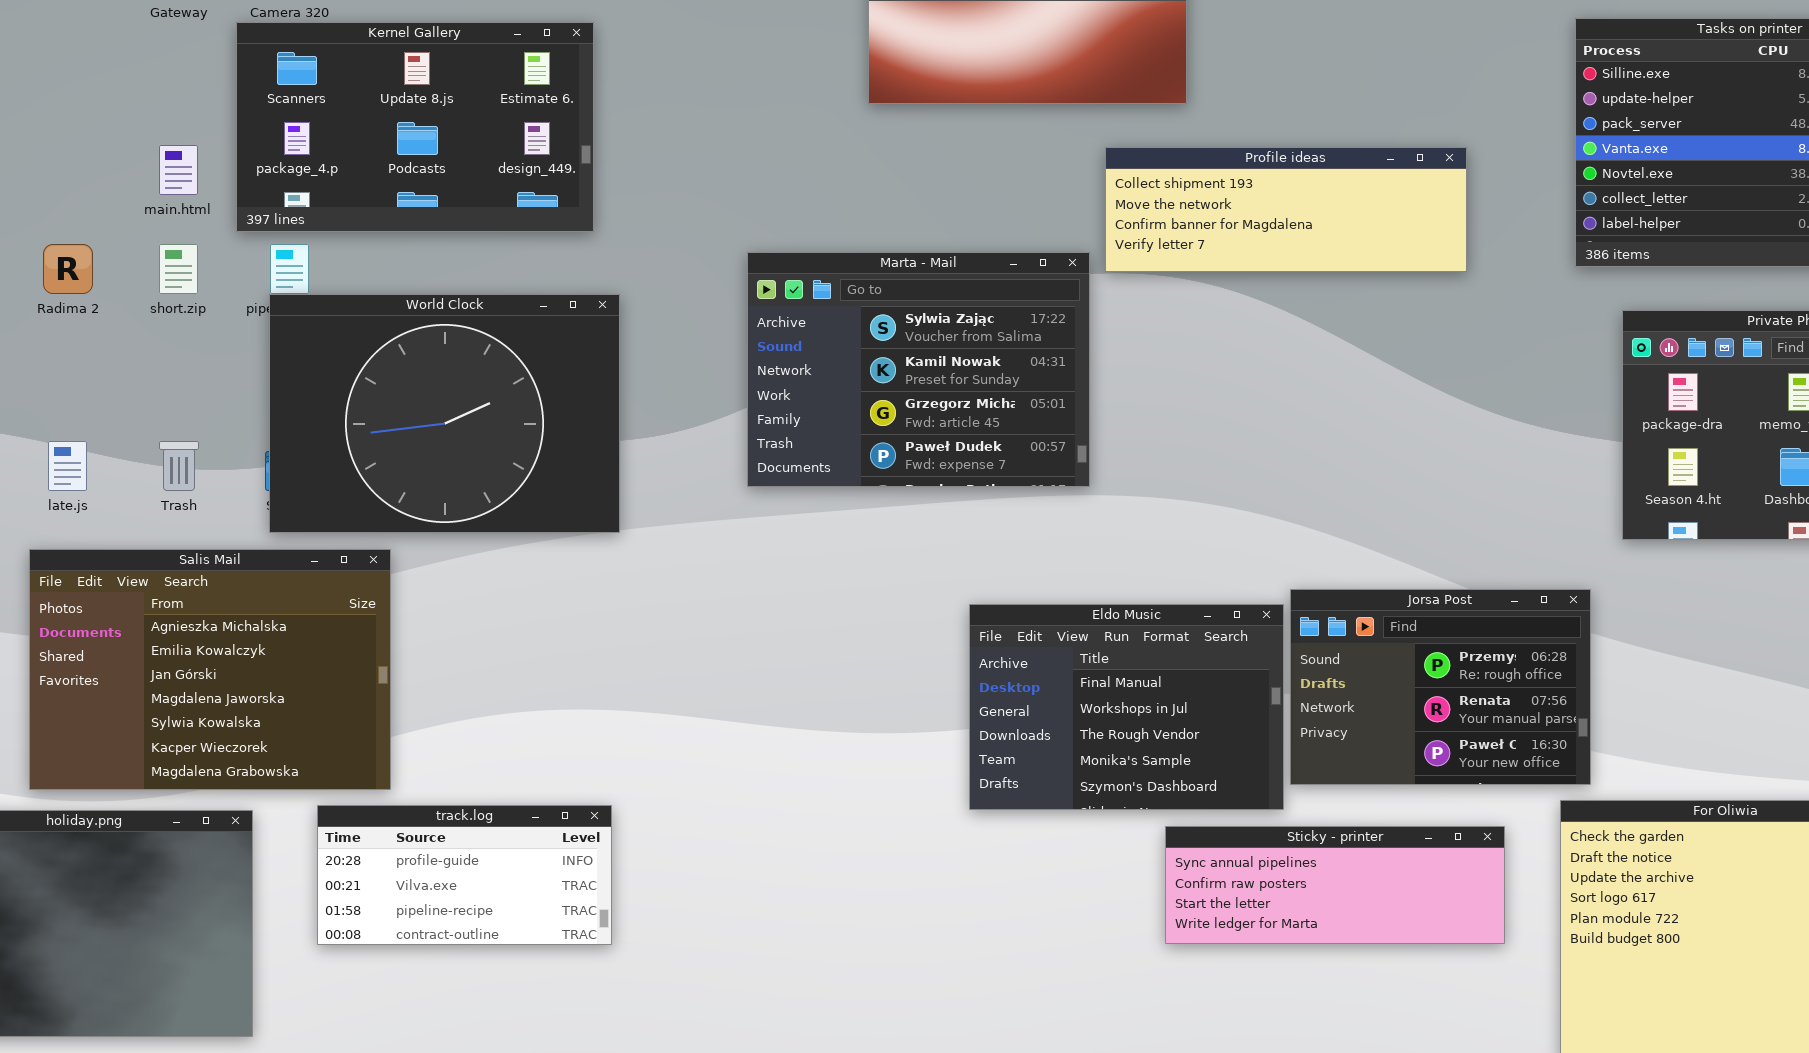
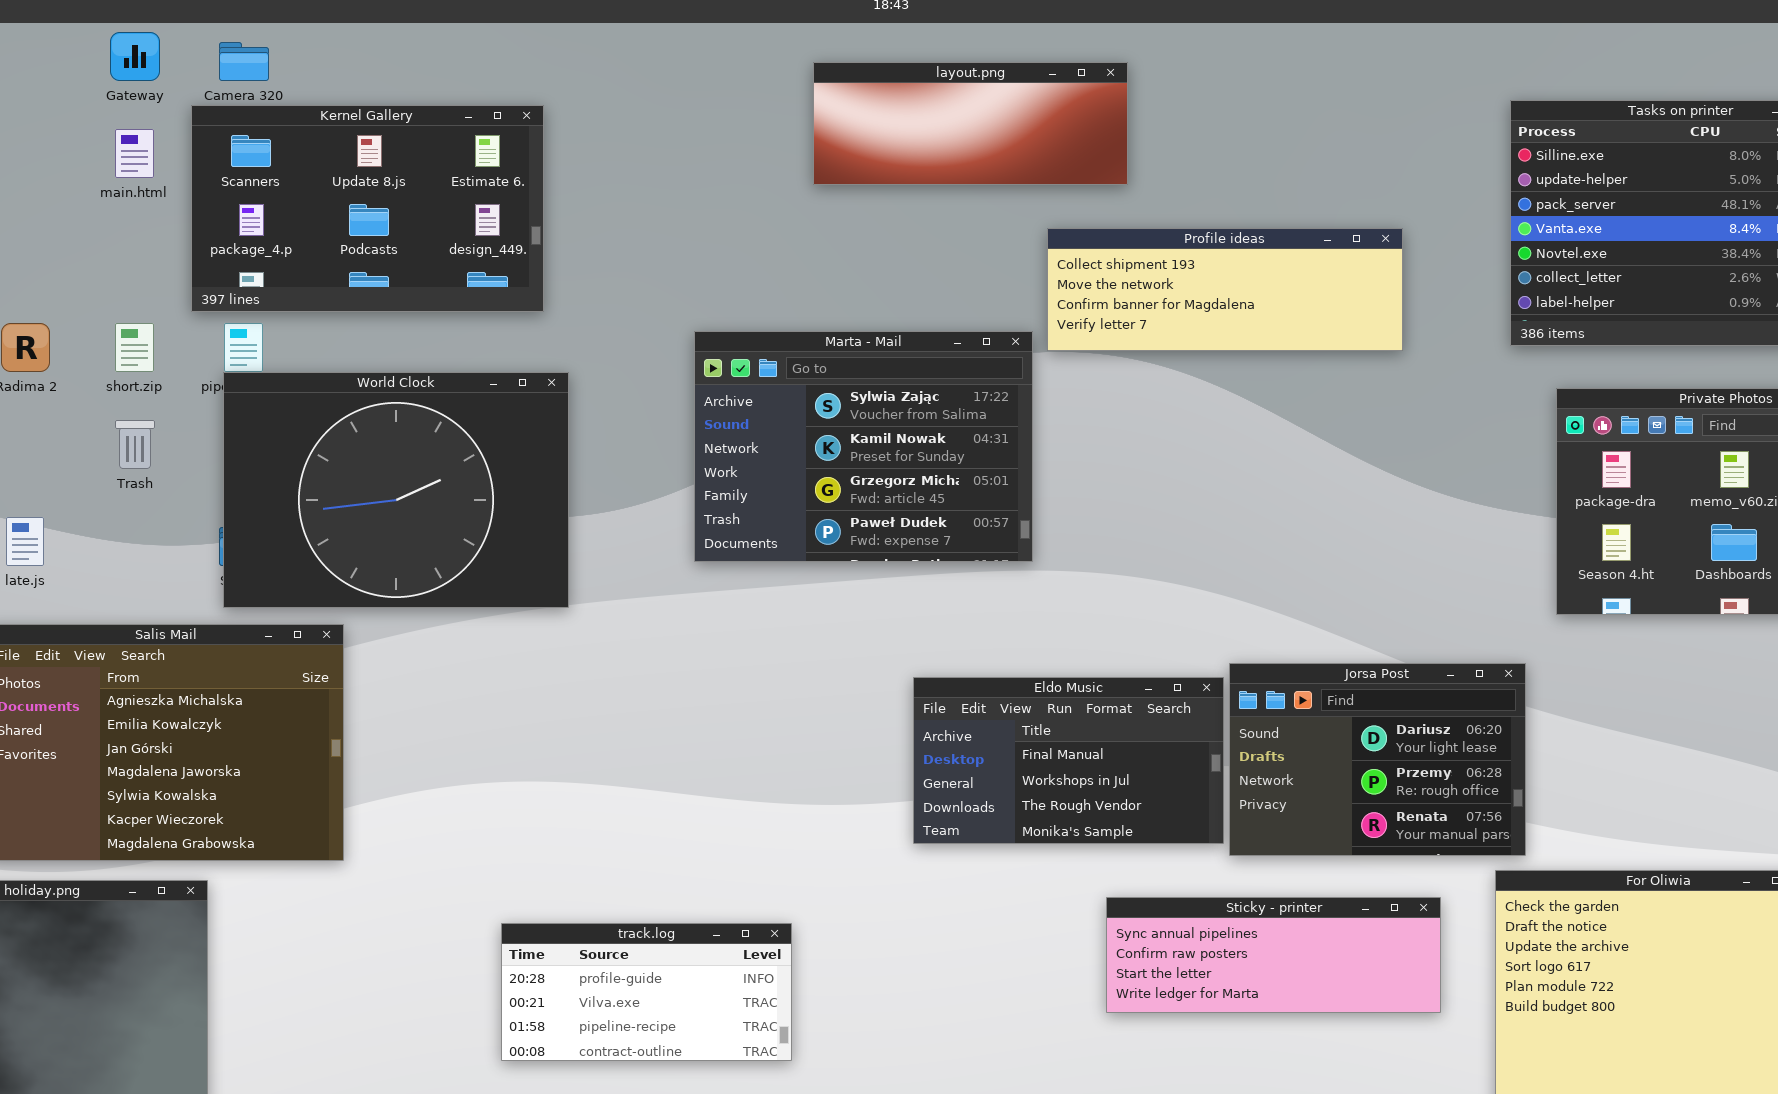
main.html: [159,145,198,195] -> [115,129,154,178], moved
Trash: [159,441,199,491] -> [115,420,155,469], moved
Jorsa Post: [1290,589,1591,785] -> [1229,663,1526,856], scrolled up 1 row
Eldo Music: [969,604,1284,810] -> [913,677,1224,844], resized
track.log: [317,805,612,945] -> [501,923,792,1061], moved

